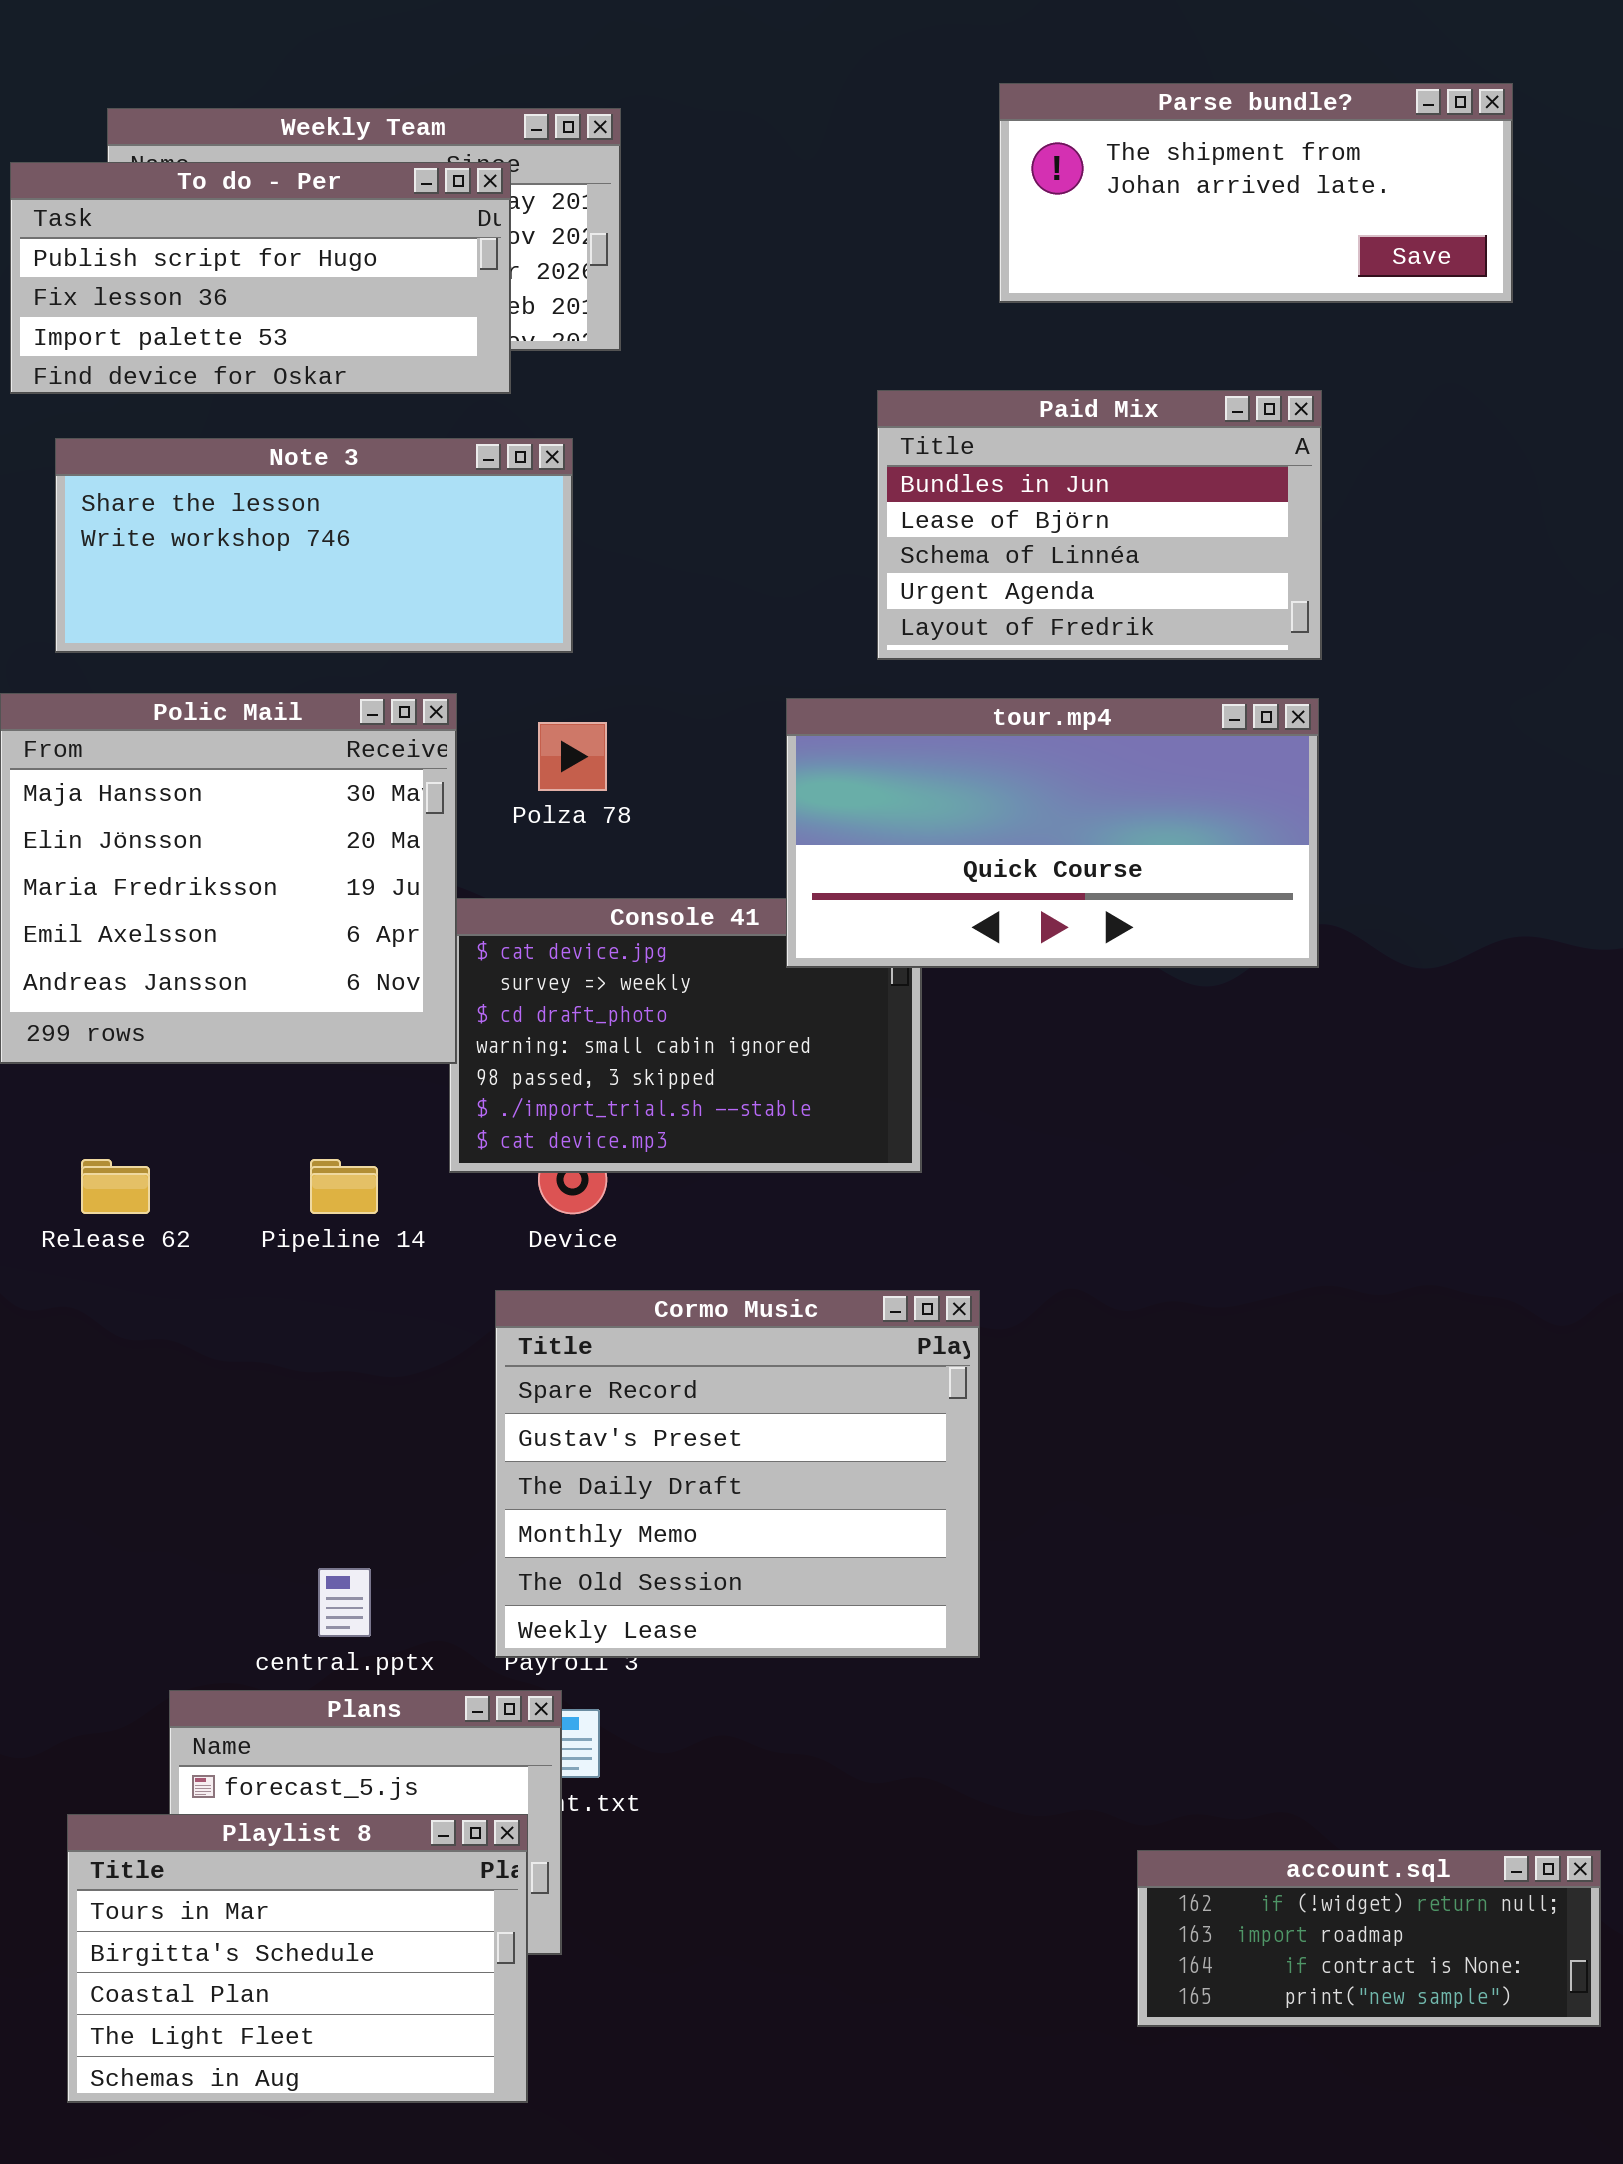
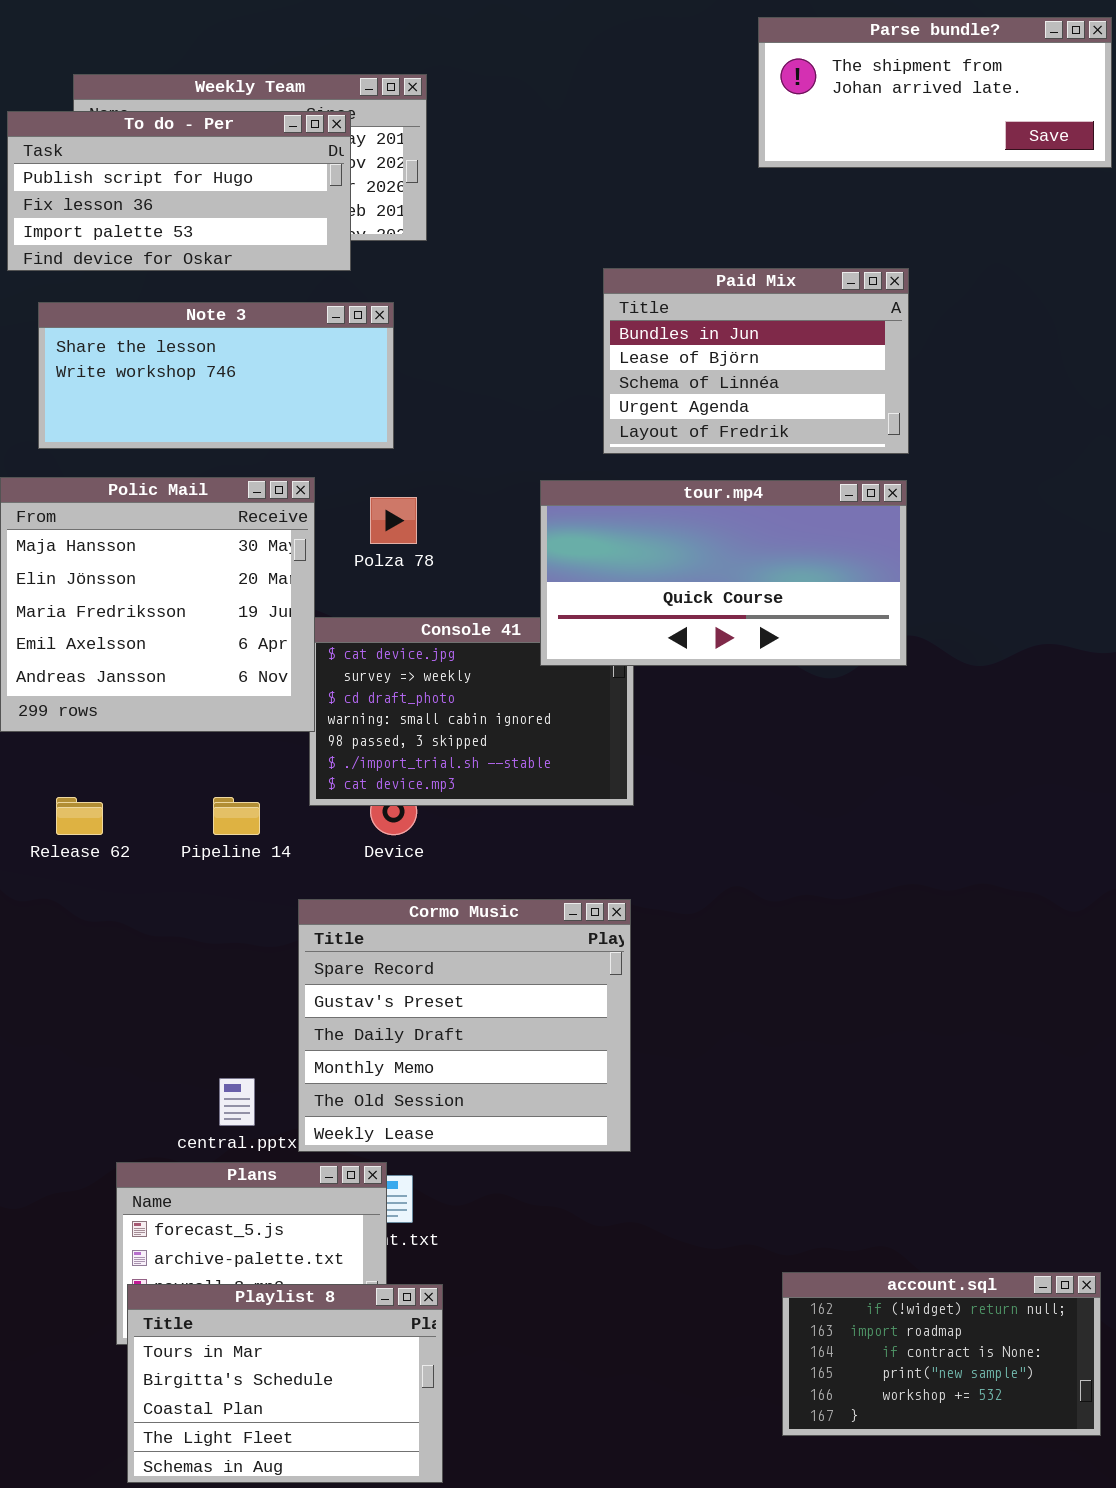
Parse bundle?: [999,83,1513,303] -> [758,17,1112,168], moved
Cormo Music: [495,1290,980,1658] -> [298,899,631,1152], moved
Playlist 8: [67,1814,528,2103] -> [127,1284,443,1483], moved
account.sql: [1137,1850,1601,2027] -> [782,1272,1101,1436], resized

